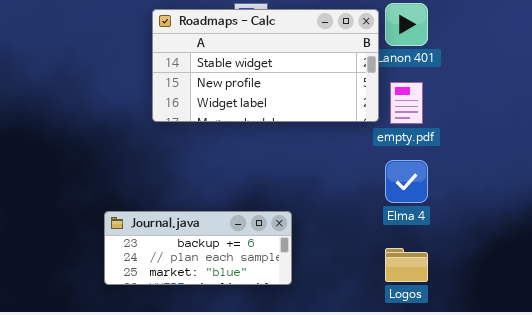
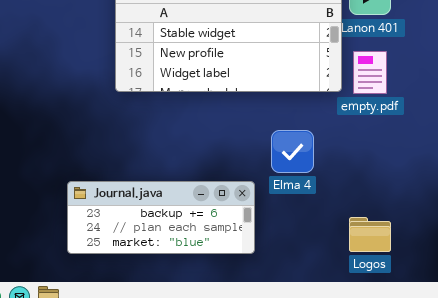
Elma 4: [385,160,428,203] -> [271,130,314,173], moved

